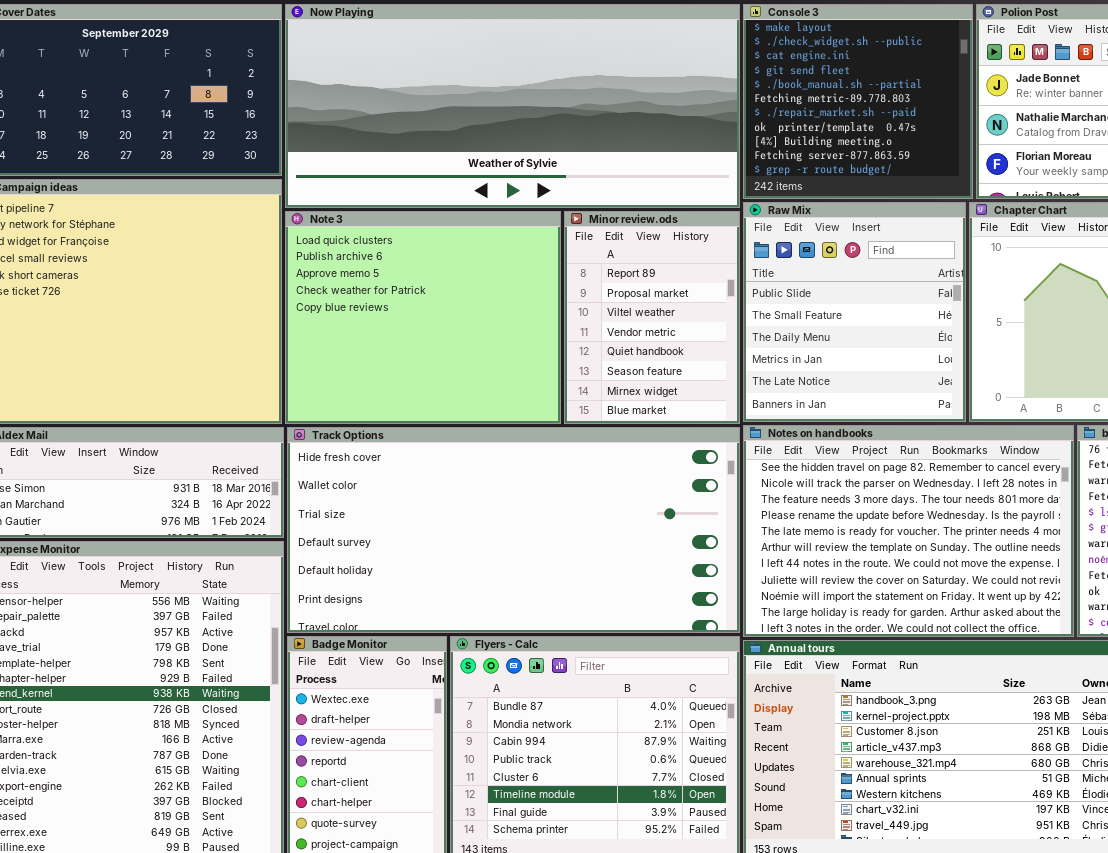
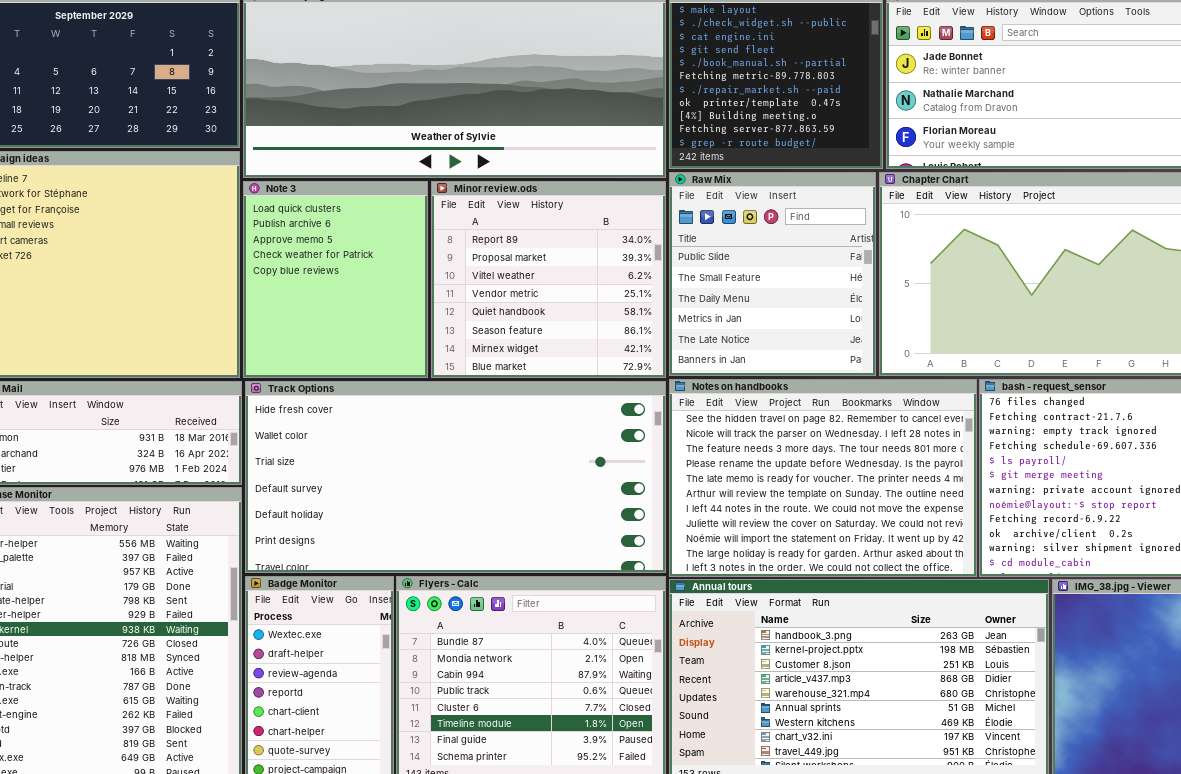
Note 3: [285,211,561,424] -> [243,181,428,378], resized
Minor review.ods: [564,211,740,424] -> [431,181,666,378], resized

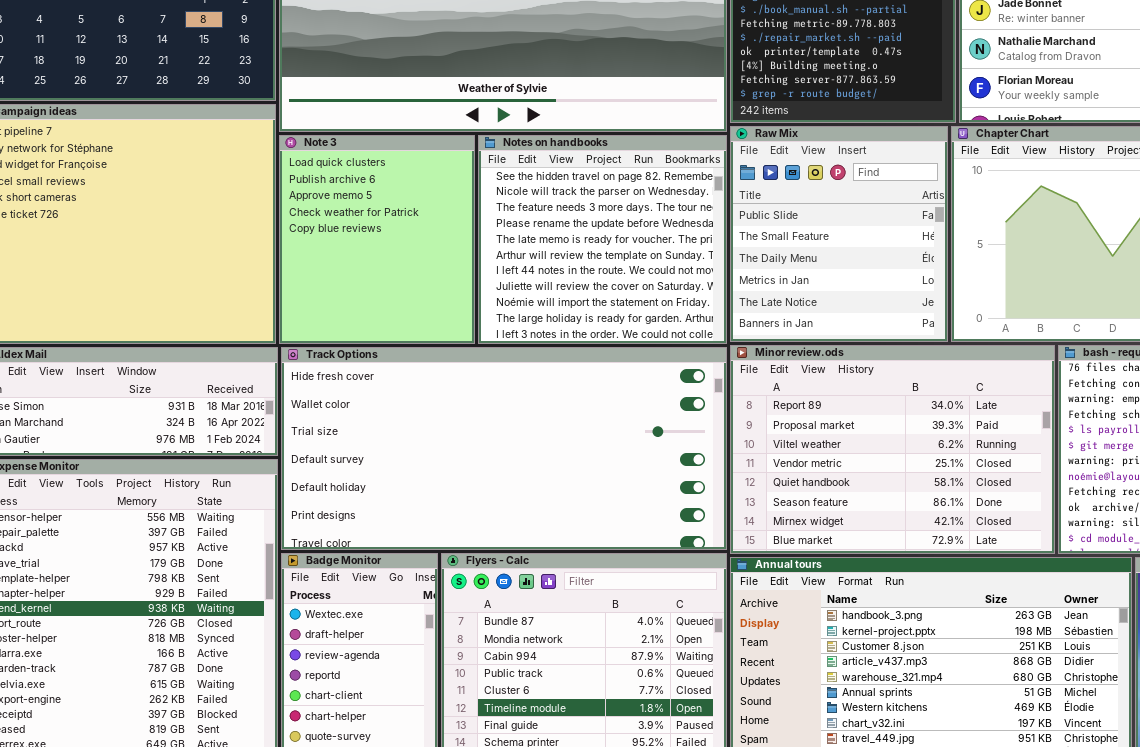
Minor review.ods: [431,181,666,378] -> [730,345,1055,554], moved, resized
Notes on handbooks: [669,379,977,577] -> [478,135,727,344], moved, resized

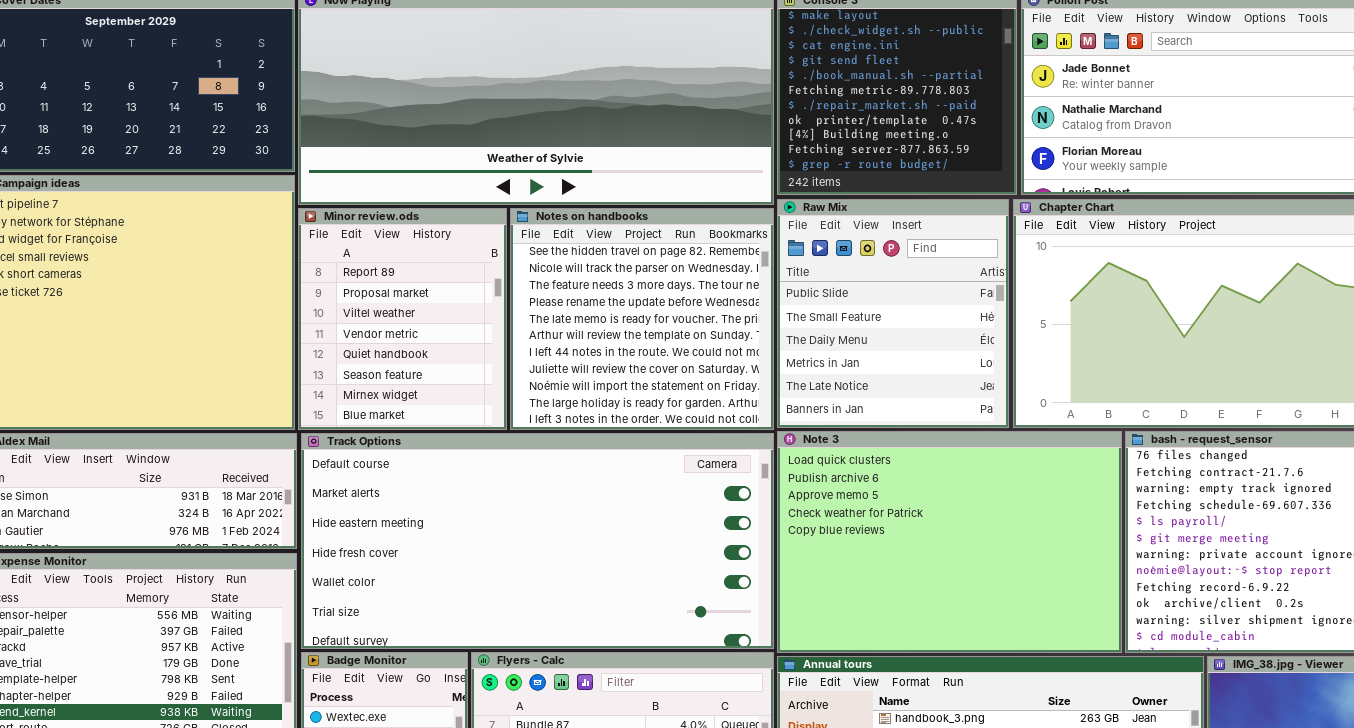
Note 3: [279,135,475,344] -> [777,431,1122,653], moved, resized
Minor review.ods: [730,345,1055,554] -> [298,208,507,430], moved, resized
Track Options: [281,347,727,550] -> [301,433,774,649], scrolled up 3 rows

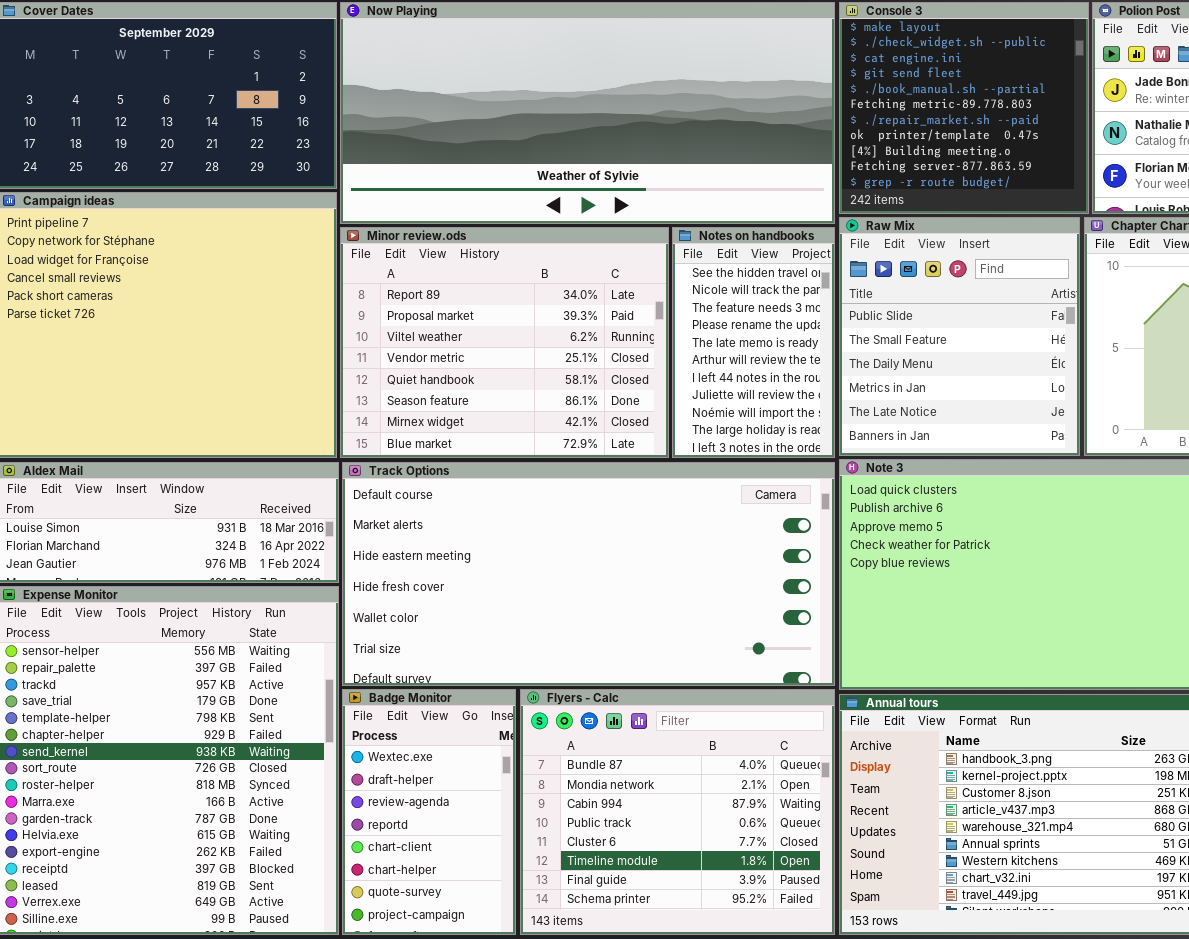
Minor review.ods: [298,208,507,430] -> [340,227,669,458], resized
Notes on handbooks: [510,208,774,430] -> [672,227,835,458], resized

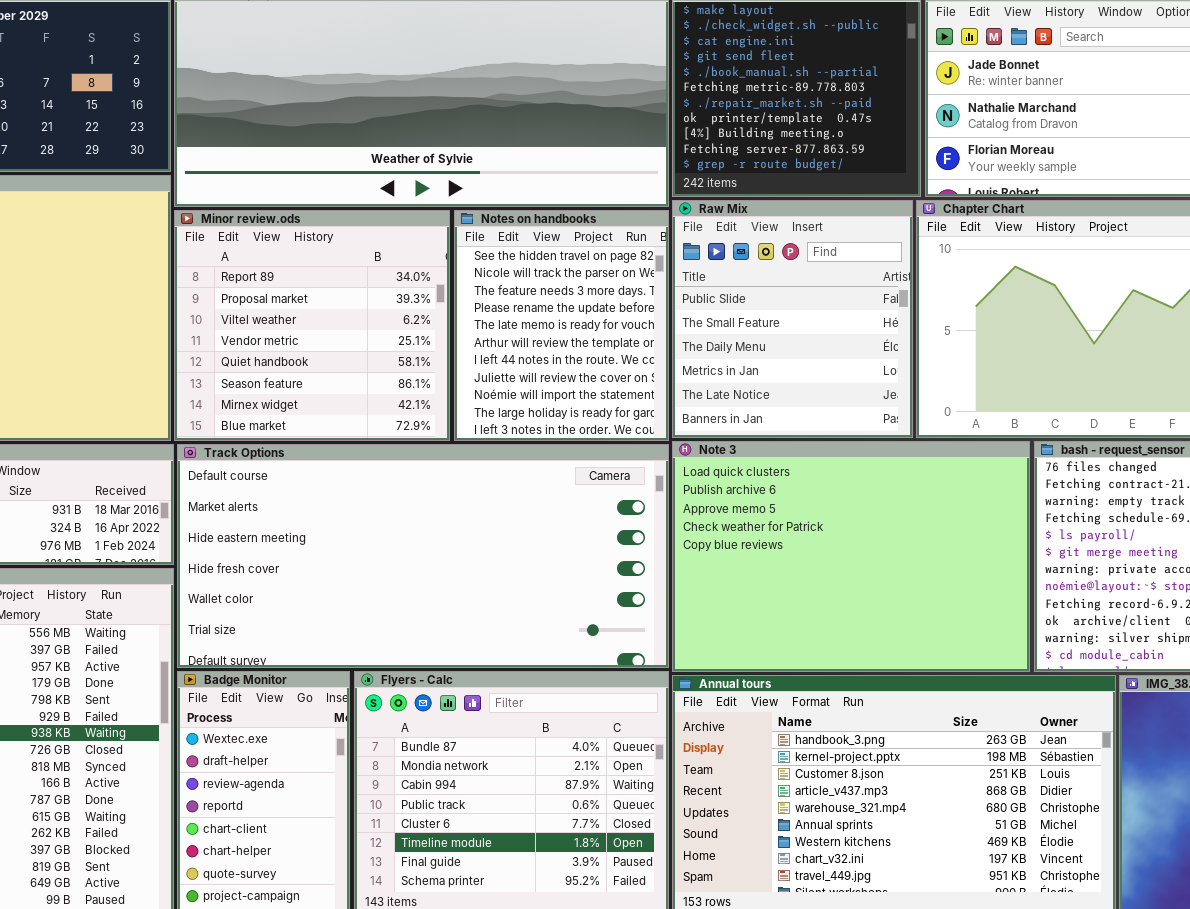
Minor review.ods: [340,227,669,458] -> [174,210,450,441], resized
Notes on handbooks: [672,227,835,458] -> [454,210,669,441], resized

